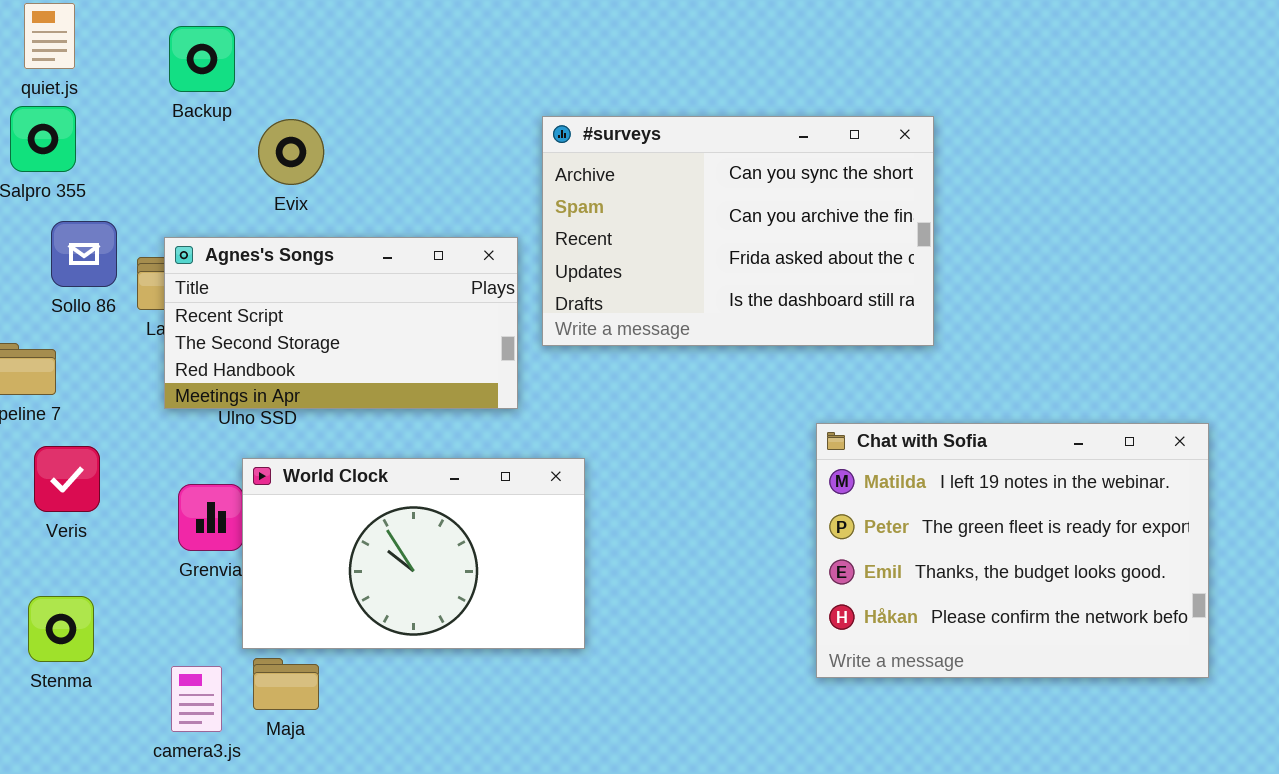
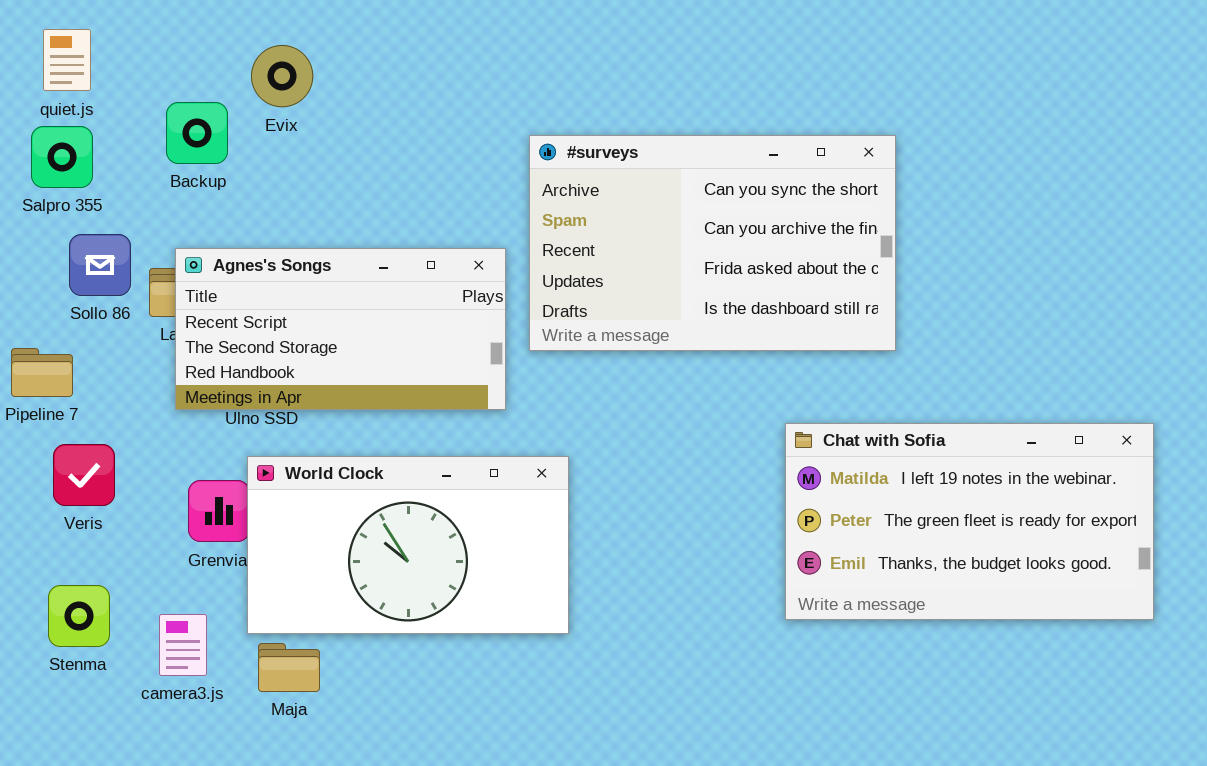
Backup: [169,26,235,92] -> [166,102,228,164], moved
Evix: [258,119,324,185] -> [251,45,313,107], moved
Chat with Sofia: [816,423,1209,678] -> [785,423,1154,620], resized
camera3.js: [171,666,222,732] -> [159,614,207,676], moved

